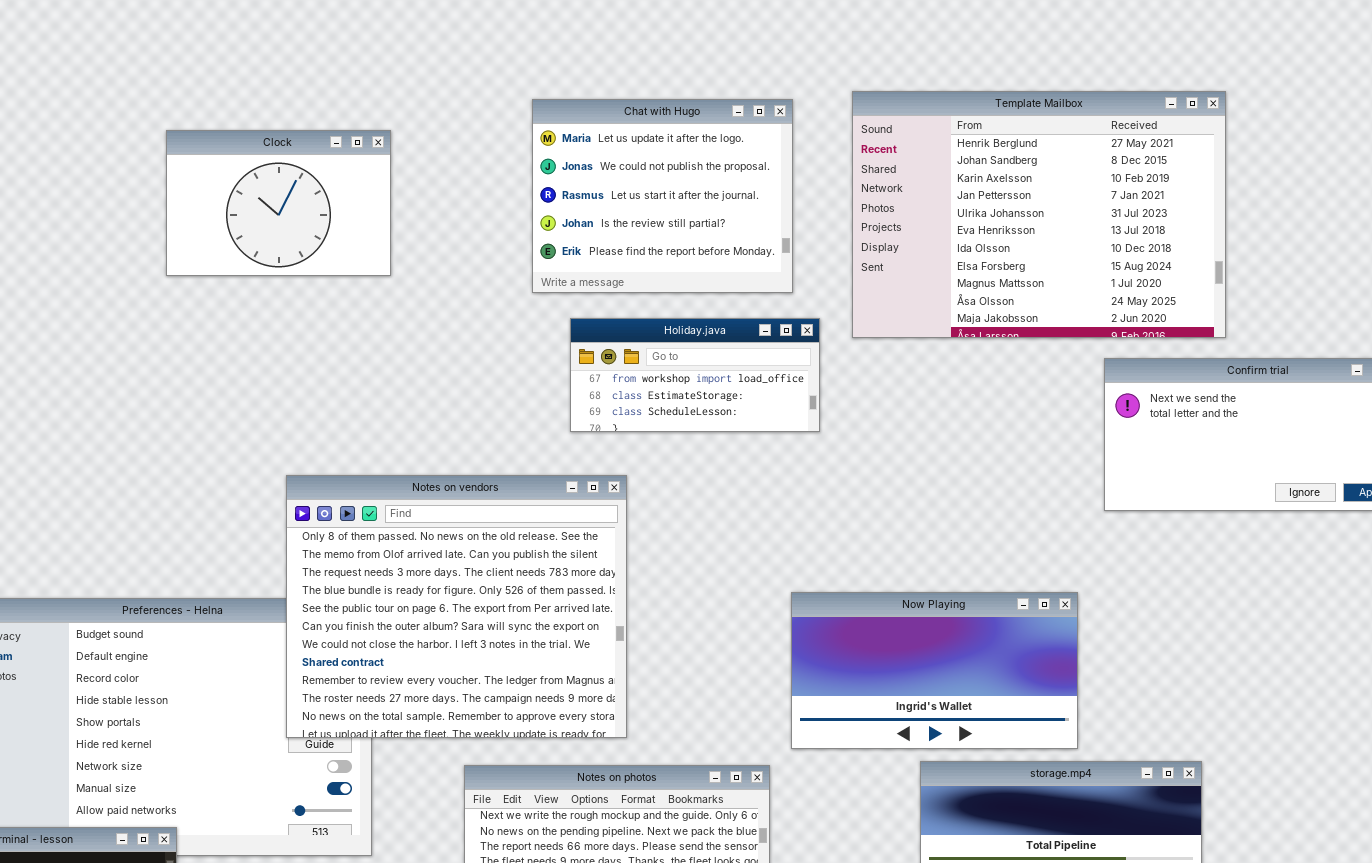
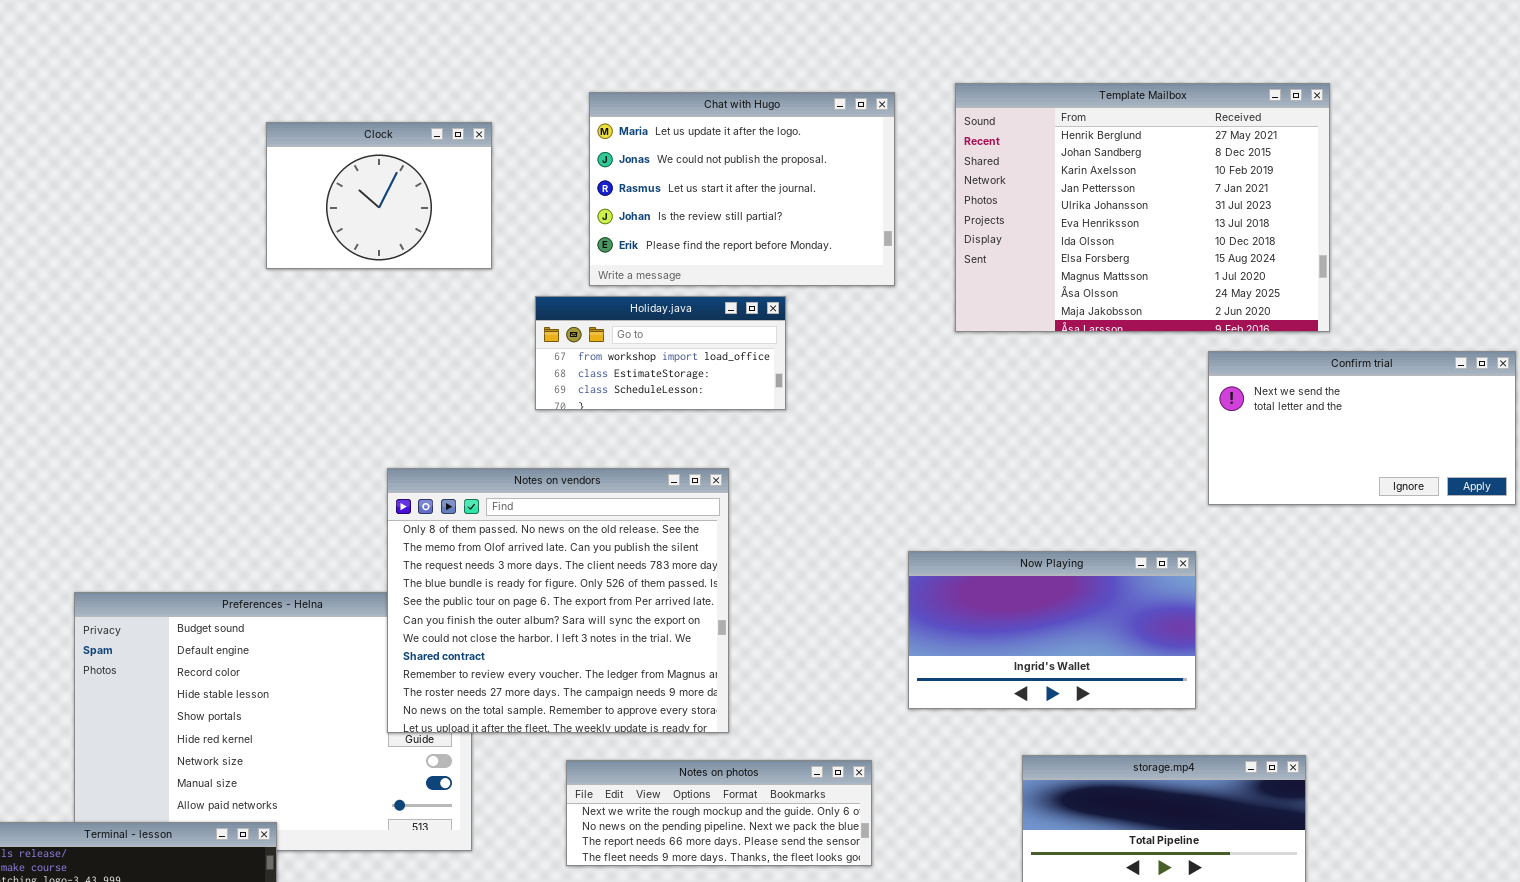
Chat with Hugo: [532,99,793,293] -> [589,92,895,286], resized
Holiday.java: [570,318,820,432] -> [535,296,786,410], moved
Now Playing: [791,592,1078,749] -> [908,551,1196,709], moved

